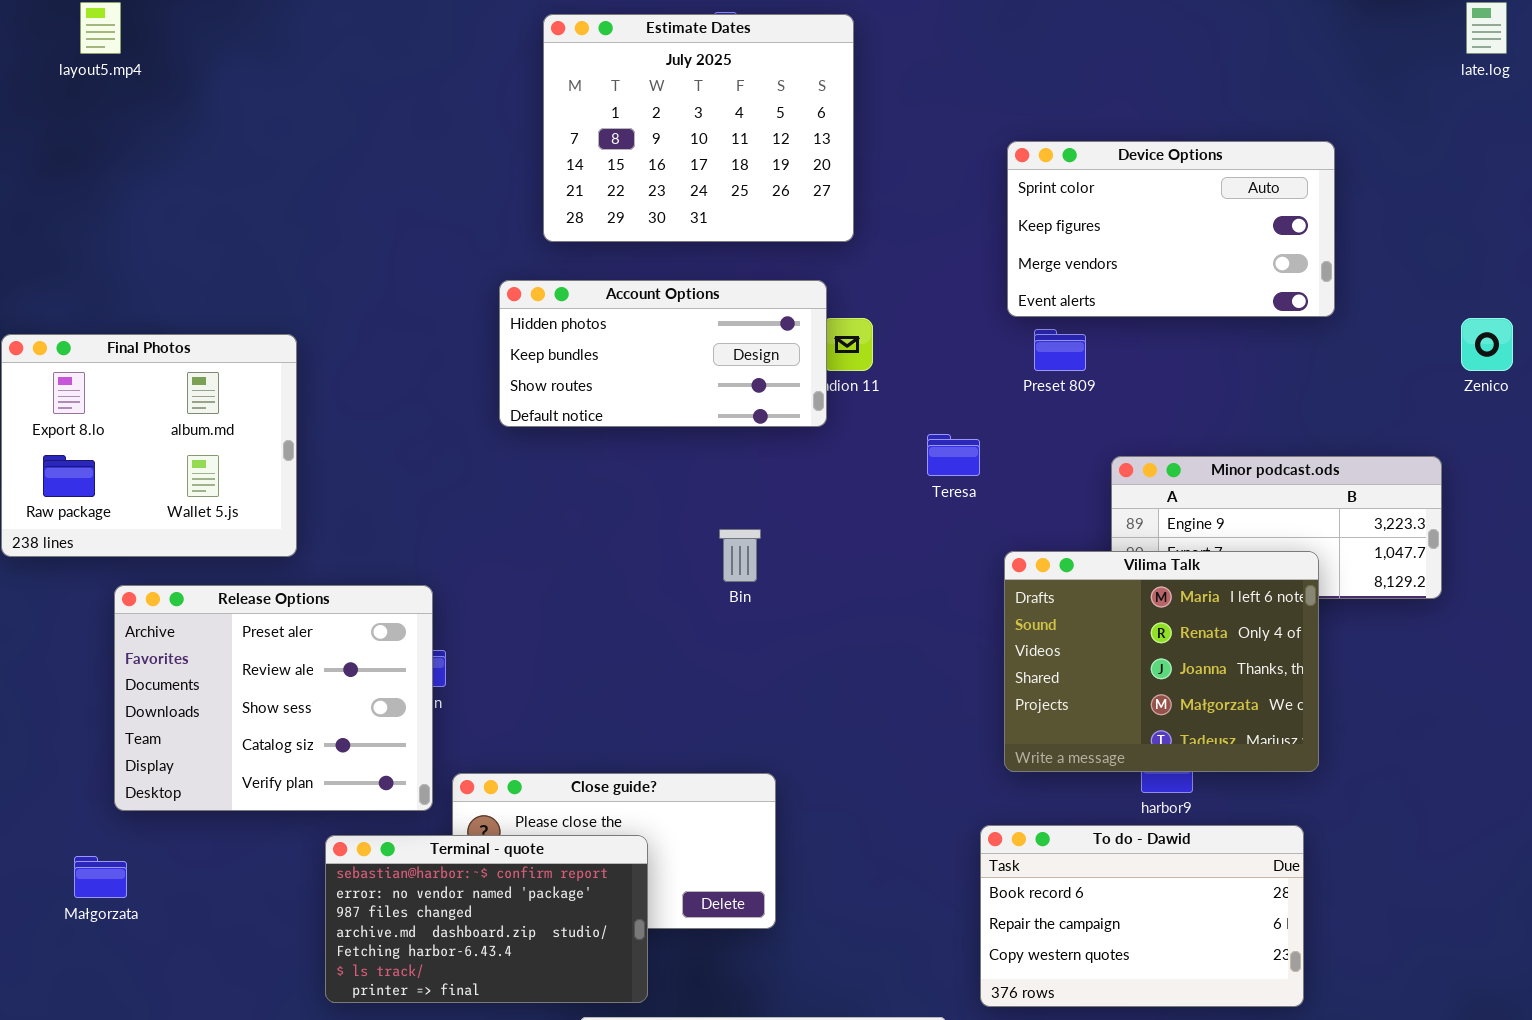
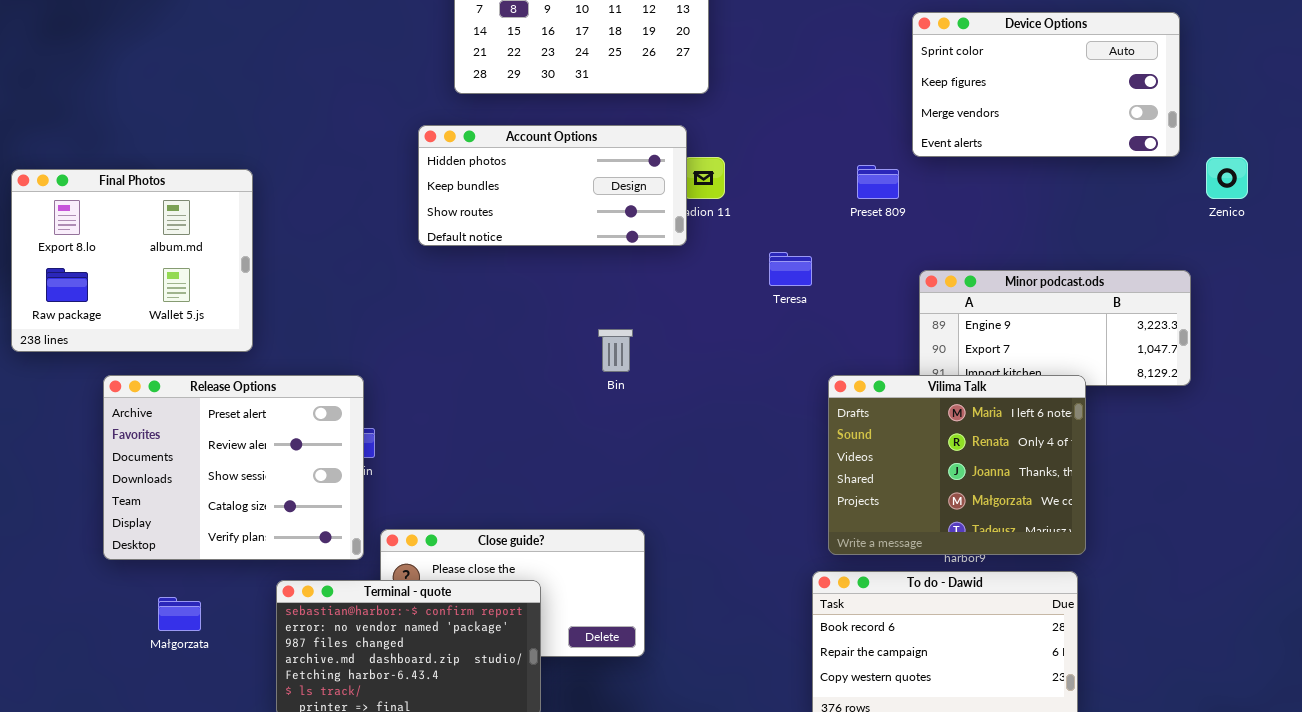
Device Options: [1007,141,1335,317] -> [912,12,1180,157], moved
Vilima Talk: [1004,551,1319,772] -> [828,375,1086,555], moved
Małgorzata: [74,856,127,898] -> [158,597,201,631], moved

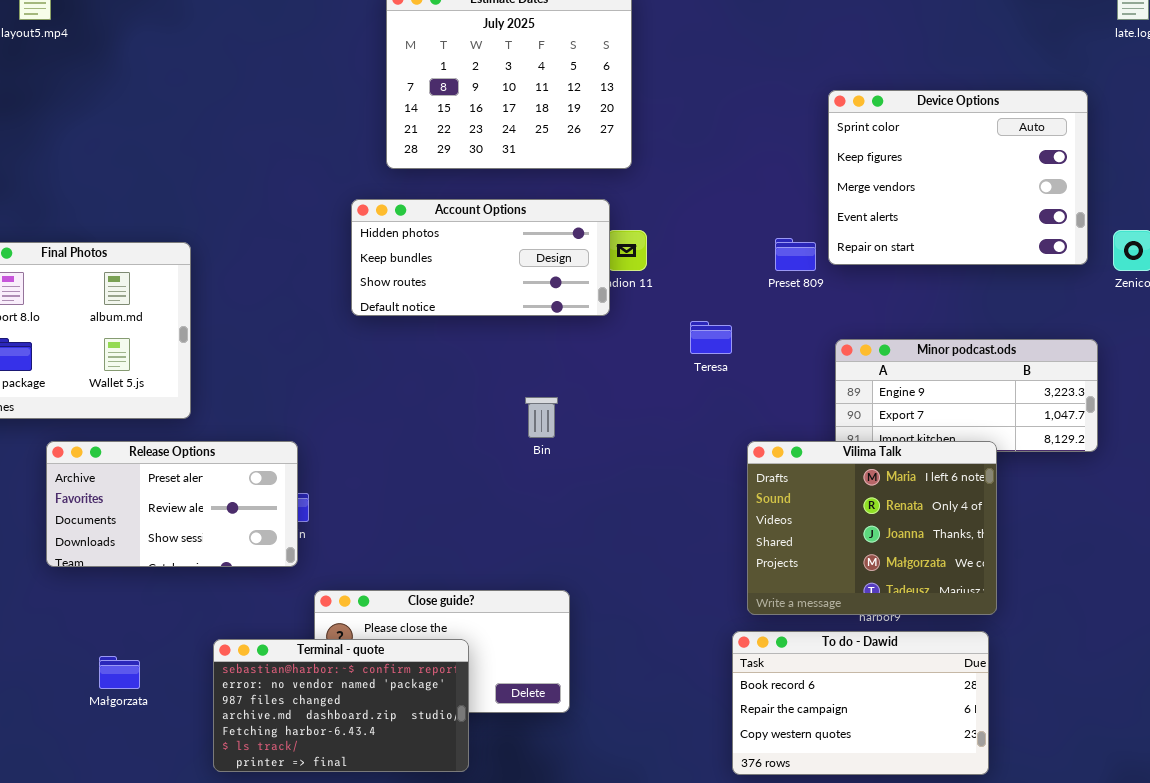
Device Options: [912,12,1180,157] -> [828,90,1088,265], resized
Release Options: [103,375,364,560] -> [46,441,298,567], resized

